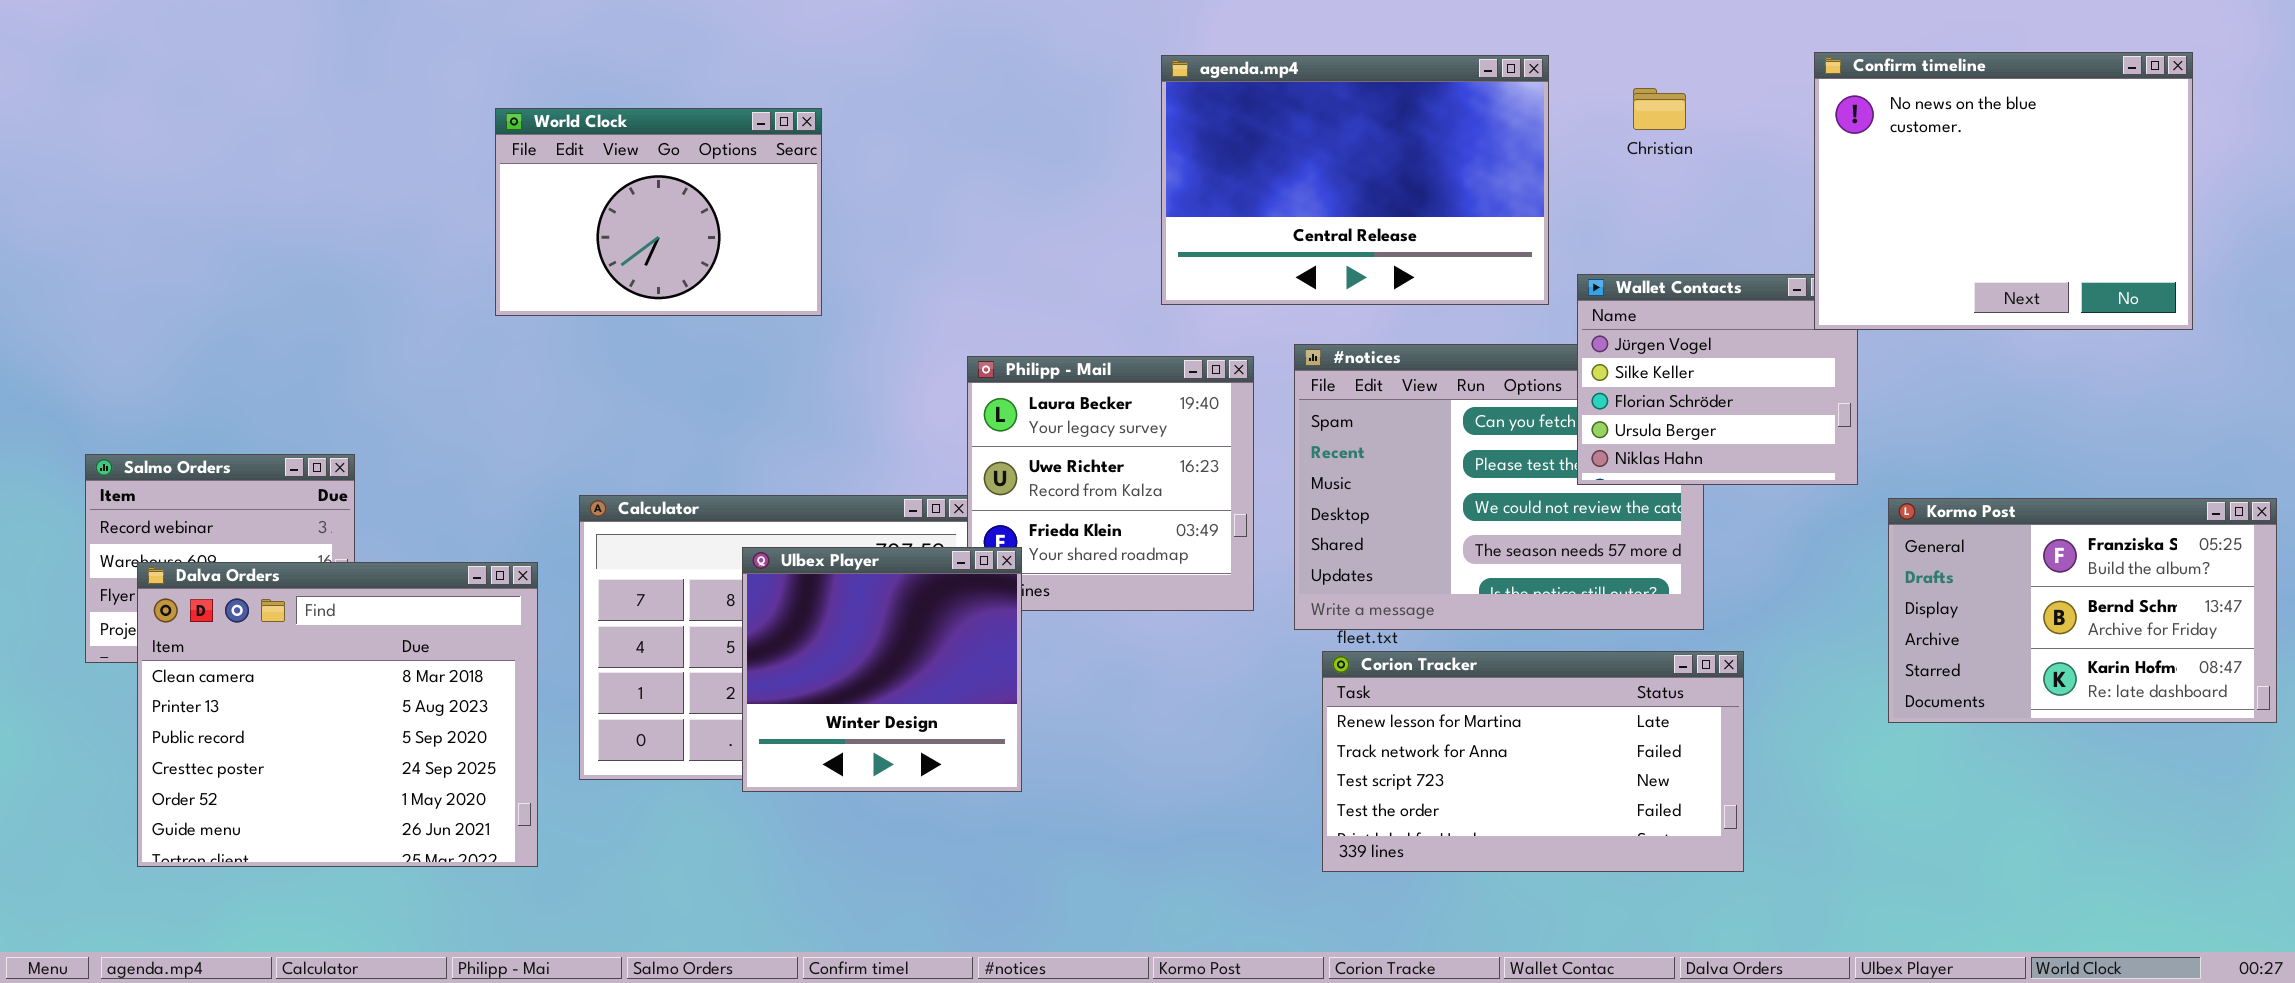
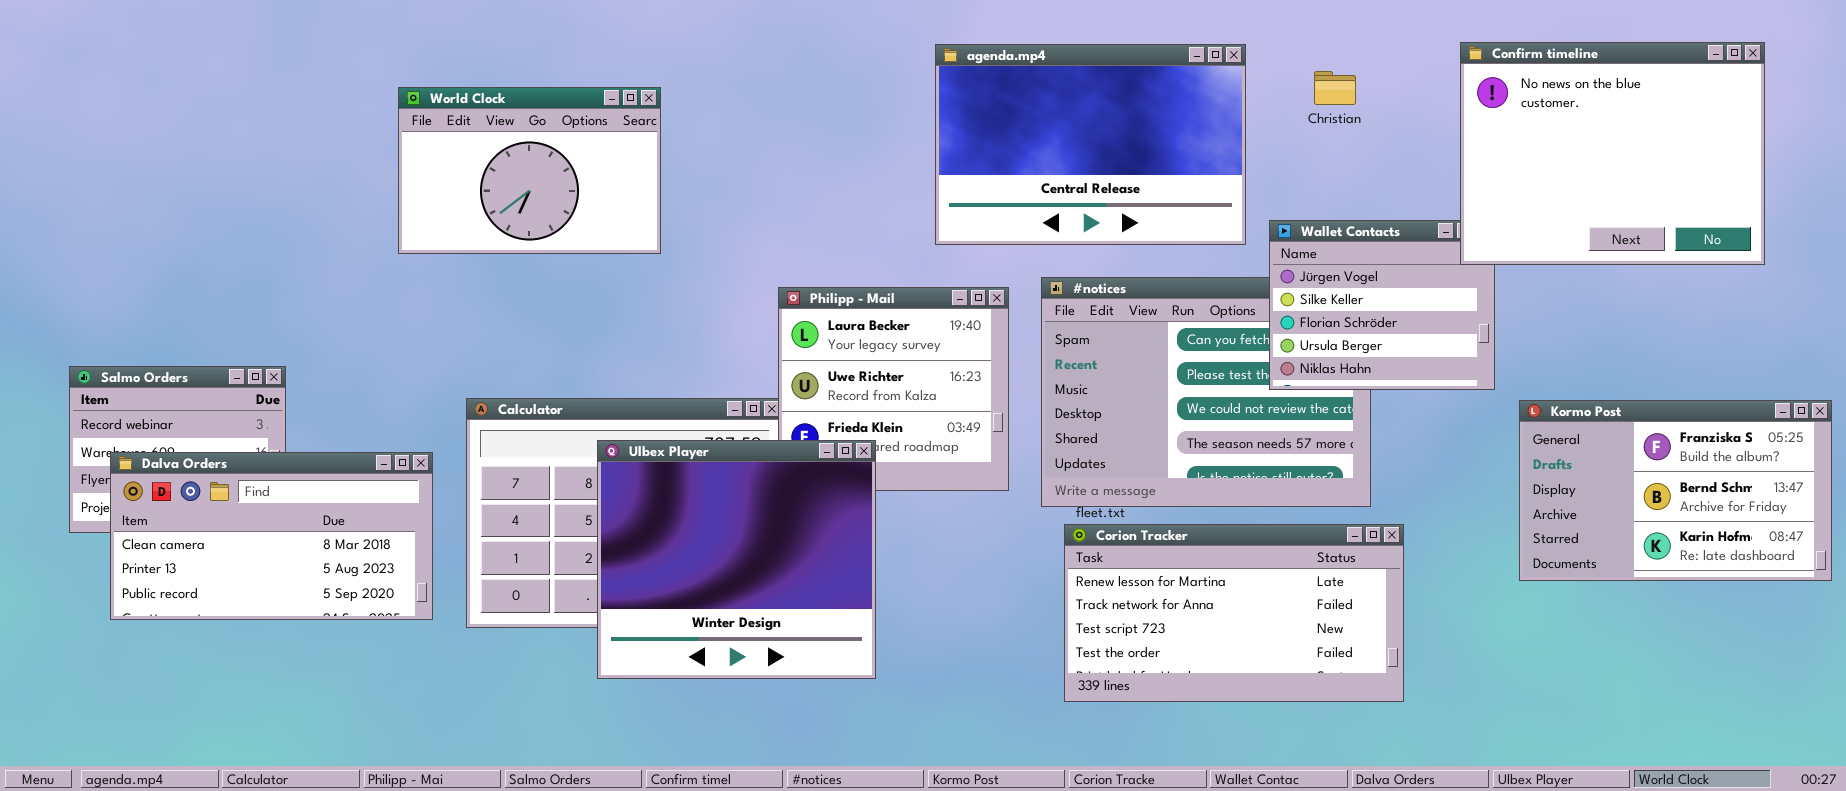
Ulbex Player: [742,547,1022,792] -> [597,440,876,679], resized
Dalva Orders: [137,562,538,867] -> [110,452,433,620], resized

